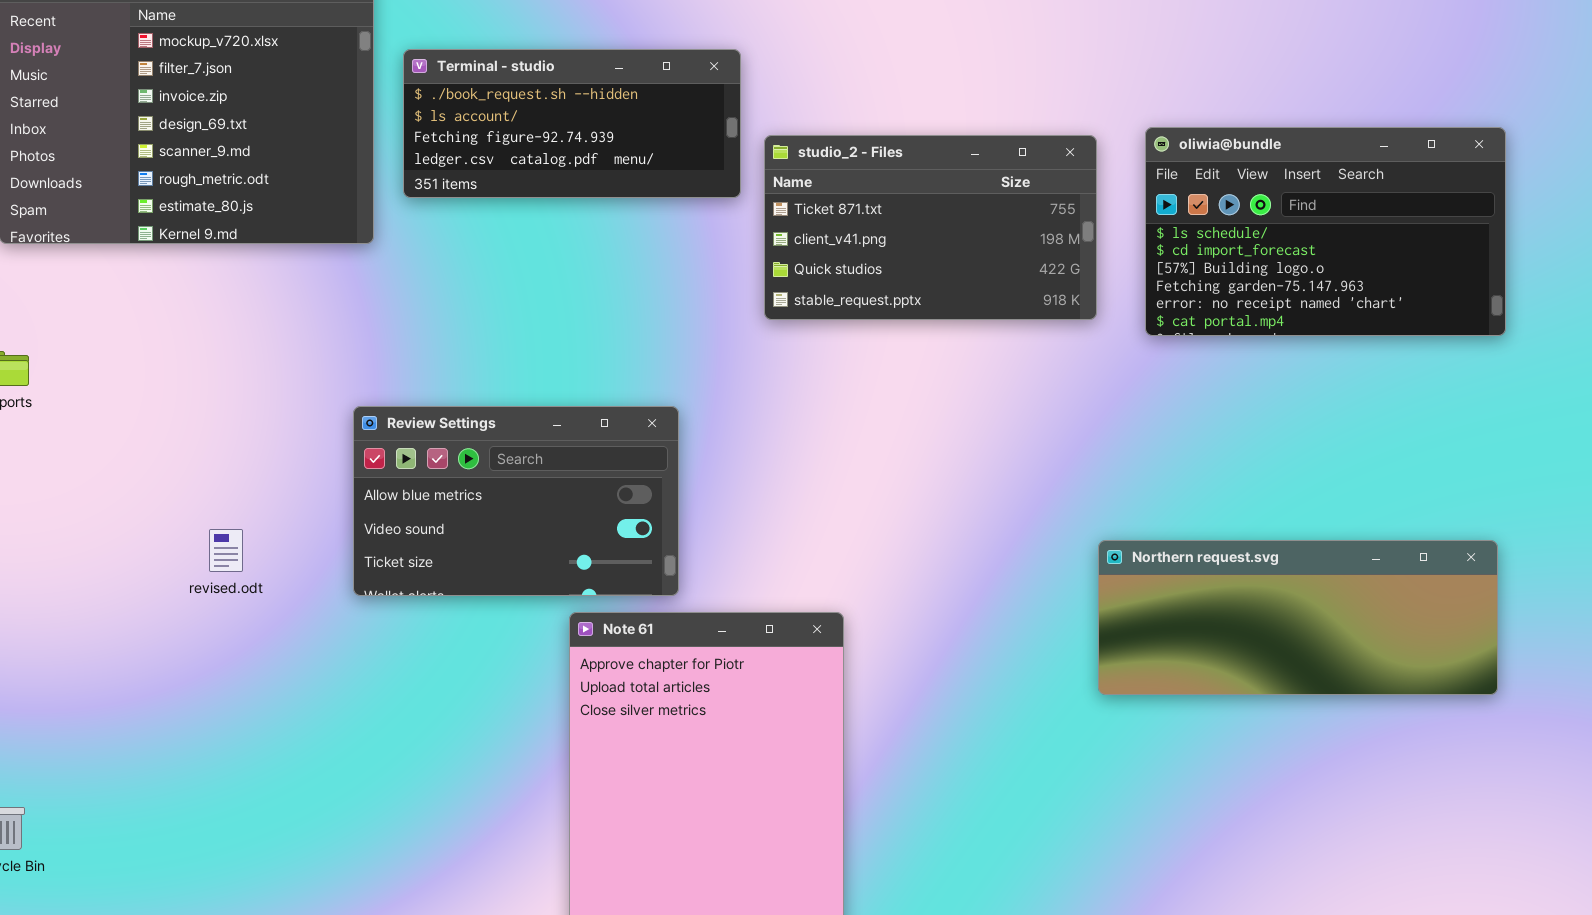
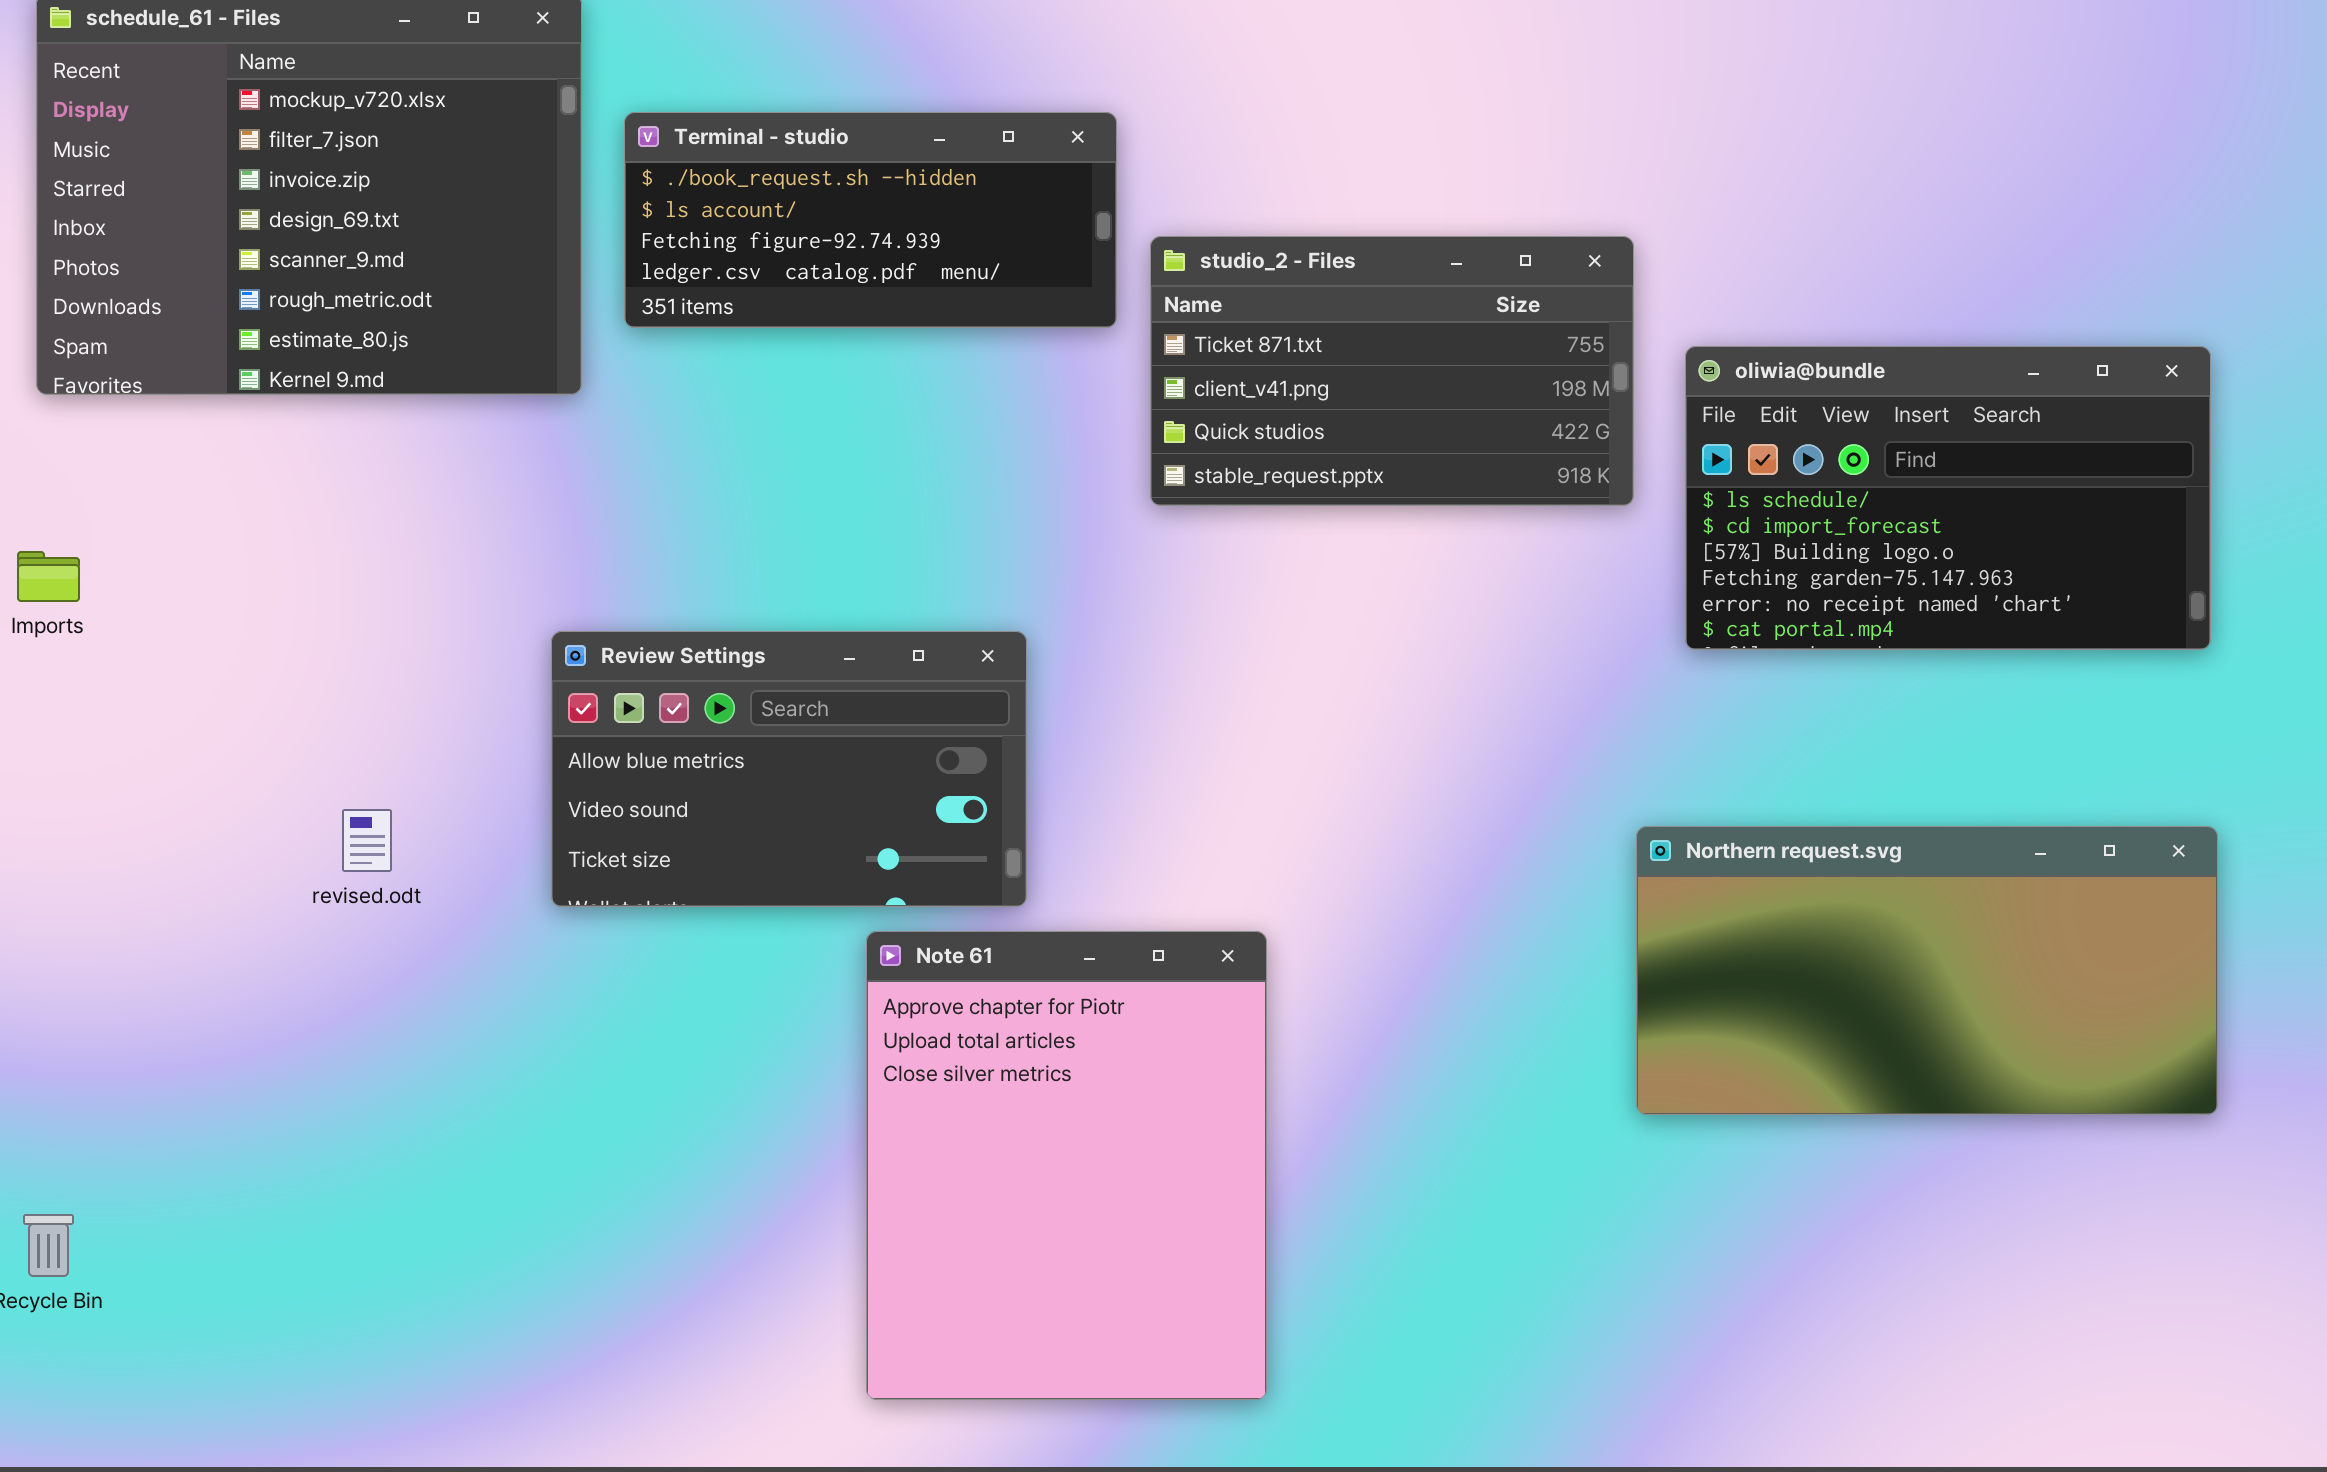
oliwia@bundle: [1145,127,1506,336] -> [1685,346,2211,650], moved
Northern request.svg: [1098,540,1498,695] -> [1636,826,2218,1115], resized

